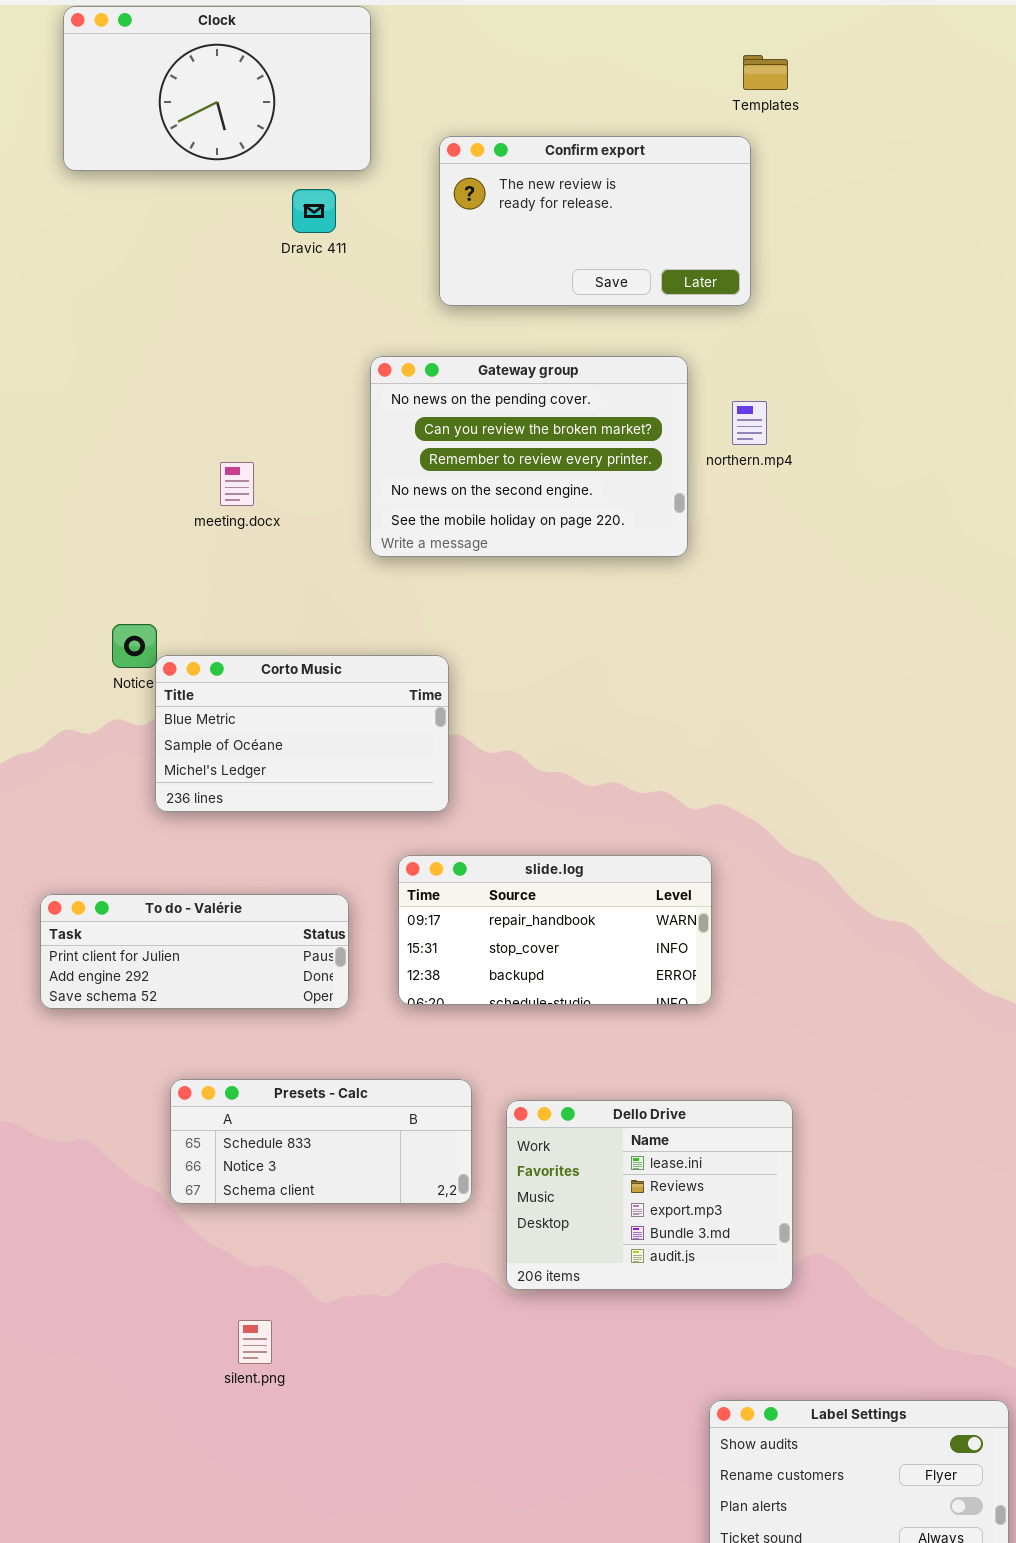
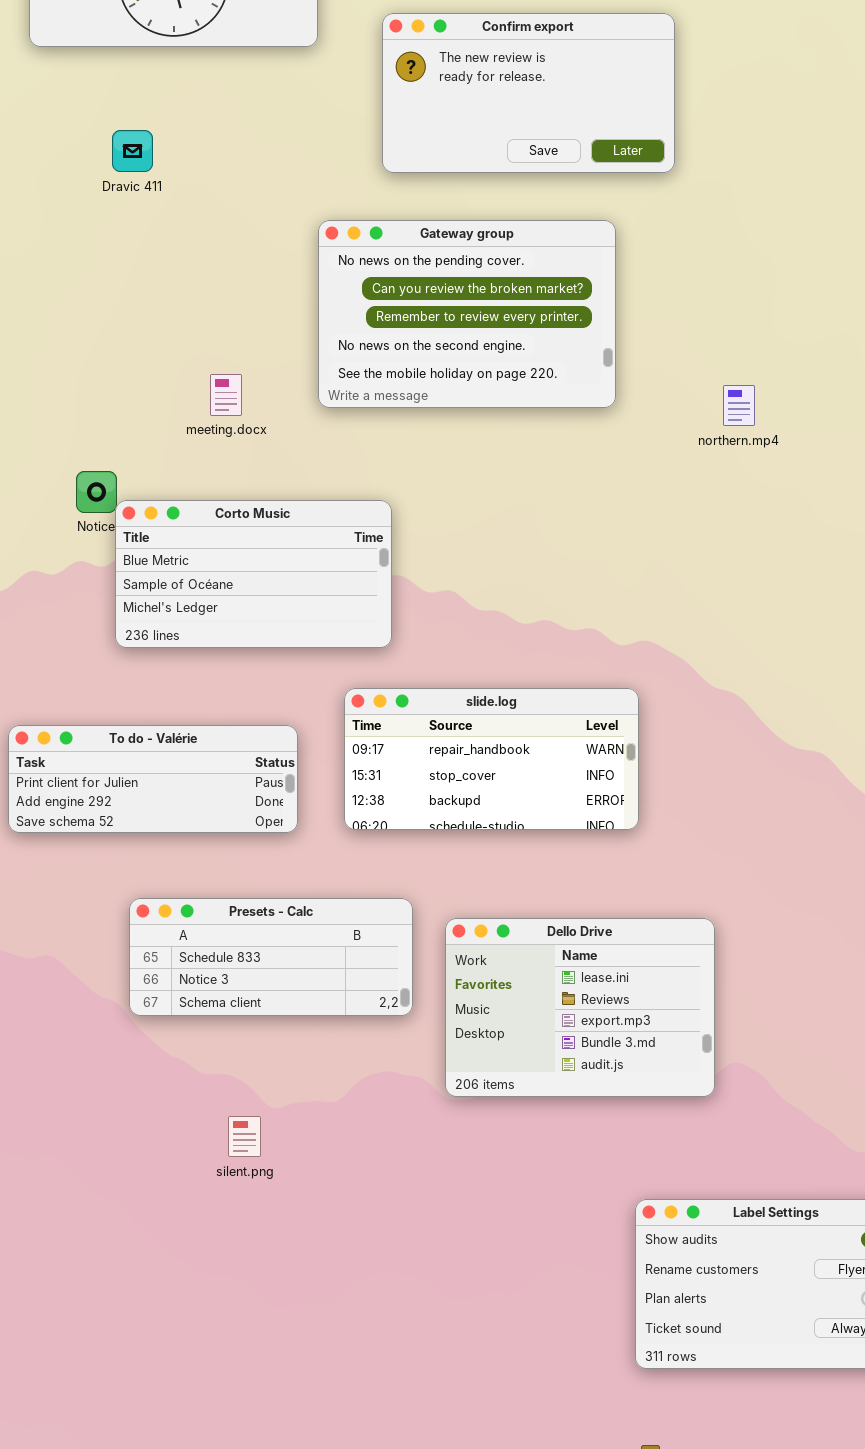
Dravic 411: [292,189,336,233] -> [112,130,153,172], moved
northern.mp4: [732,401,767,445] -> [723,385,755,426], moved
meeting.docx: [220,462,254,506] -> [210,374,242,416], moved
silent.png: [238,1320,272,1364] -> [228,1116,261,1157], moved

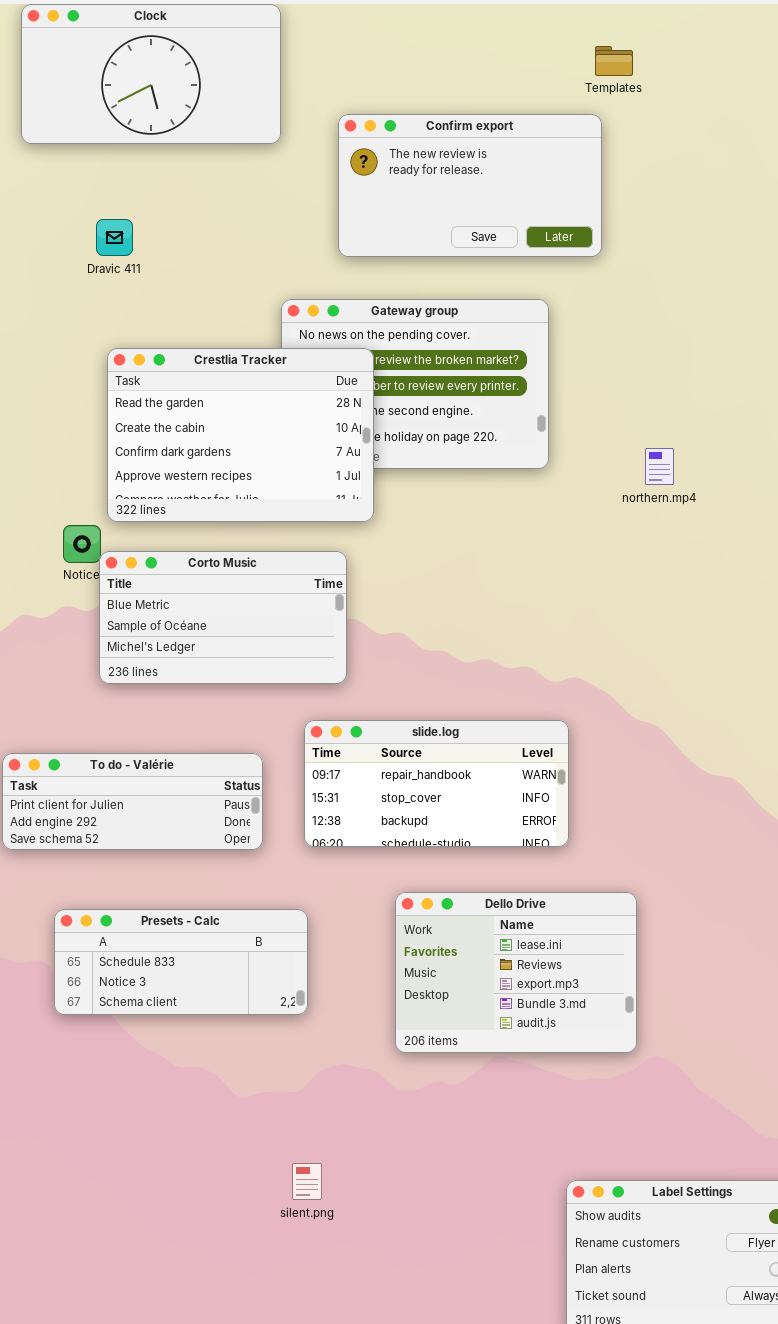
Crestlia Tracker: none -> [107,348,374,522], opened
Presets - Calc: [129,898,413,1016] -> [54,909,308,1015], moved
Dello Drive: [445,918,715,1097] -> [395,892,637,1053], moved
silent.png: [228,1116,261,1157] -> [292,1163,322,1200], moved

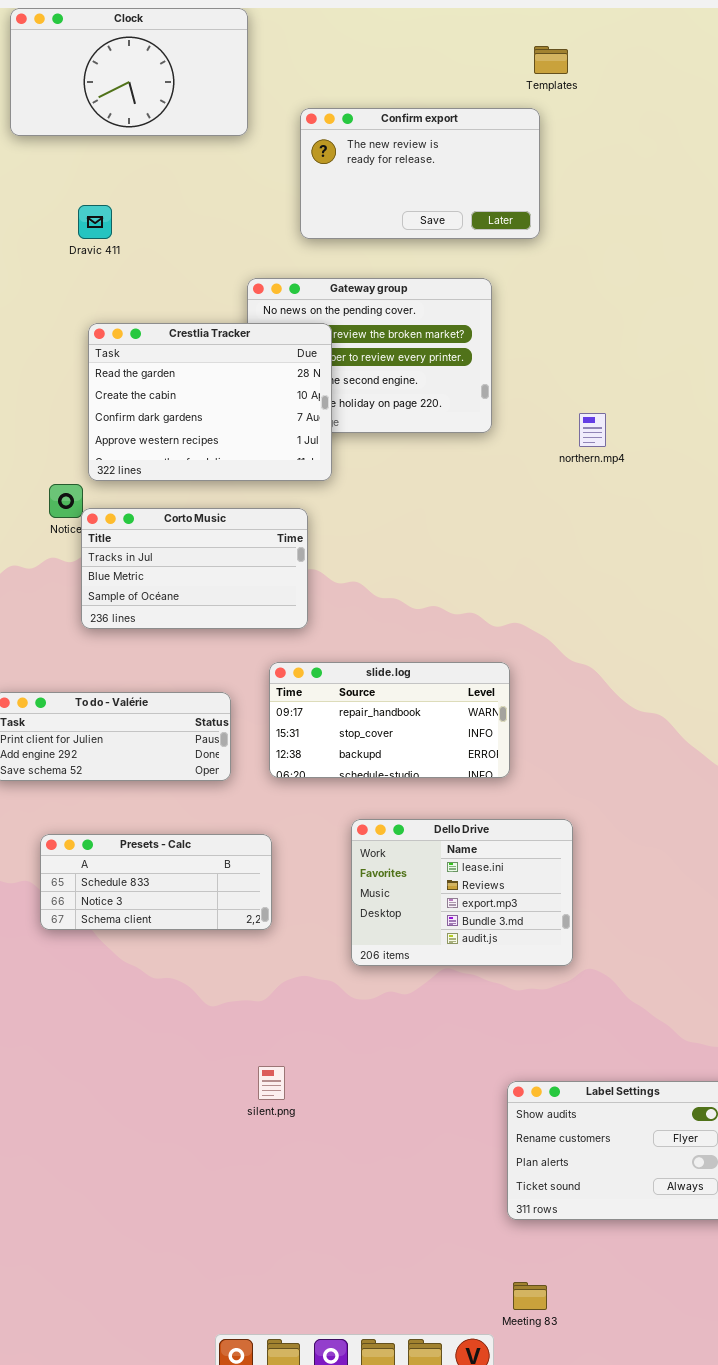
Corto Music: [99,551,347,684] -> [81,508,308,629], scrolled up 1 row

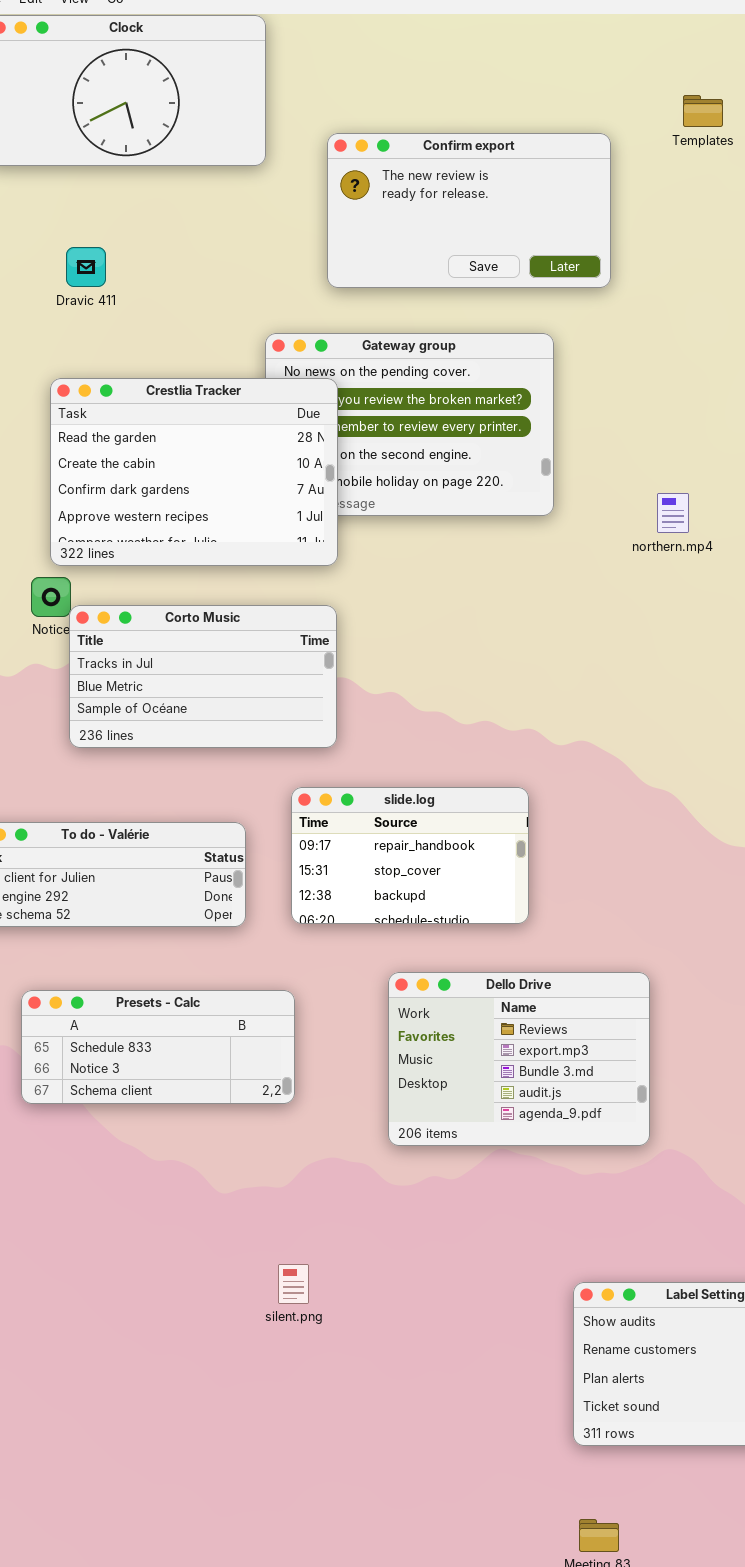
Templates: [534,46,568,74] -> [683,95,723,127], moved
Crestlia Tracker: [88,323,332,481] -> [50,378,338,566], moved
slide.log: [269,662,510,778] -> [291,787,529,924], resized
Dello Drive: [351,819,573,966] -> [388,972,650,1146], scrolled down 1 row

